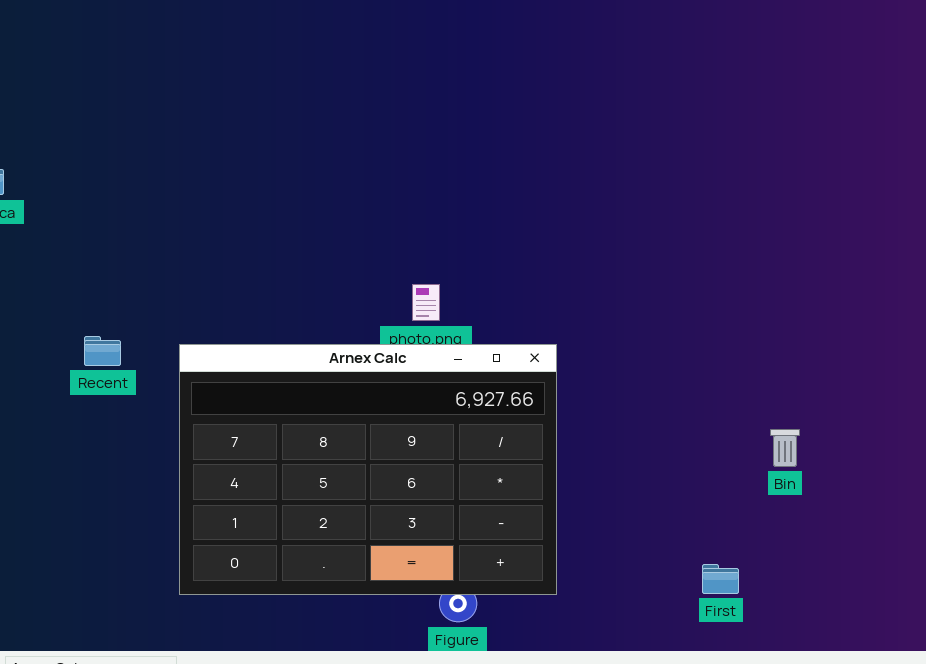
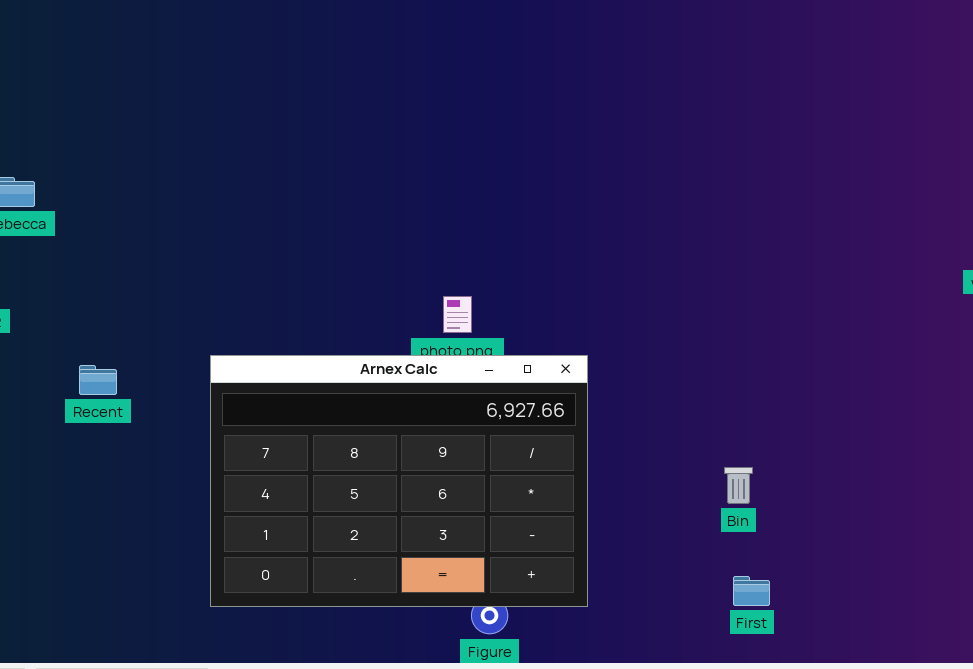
Recent: [84,336,121,366] -> [79,365,117,395], moved
Bin: [770,429,800,467] -> [724,467,753,504], moved

